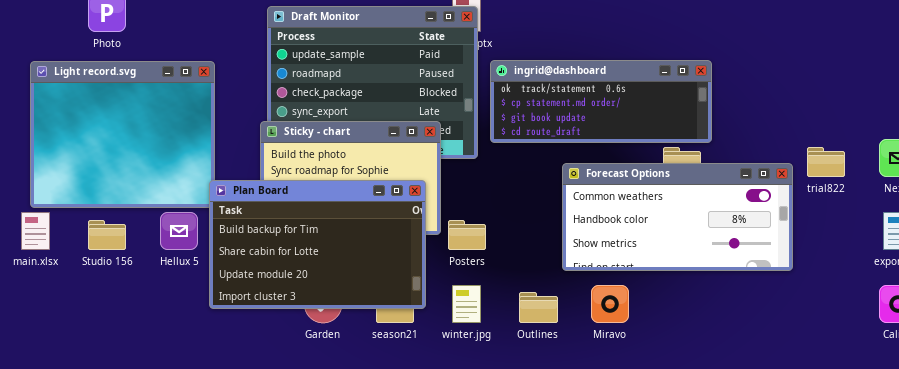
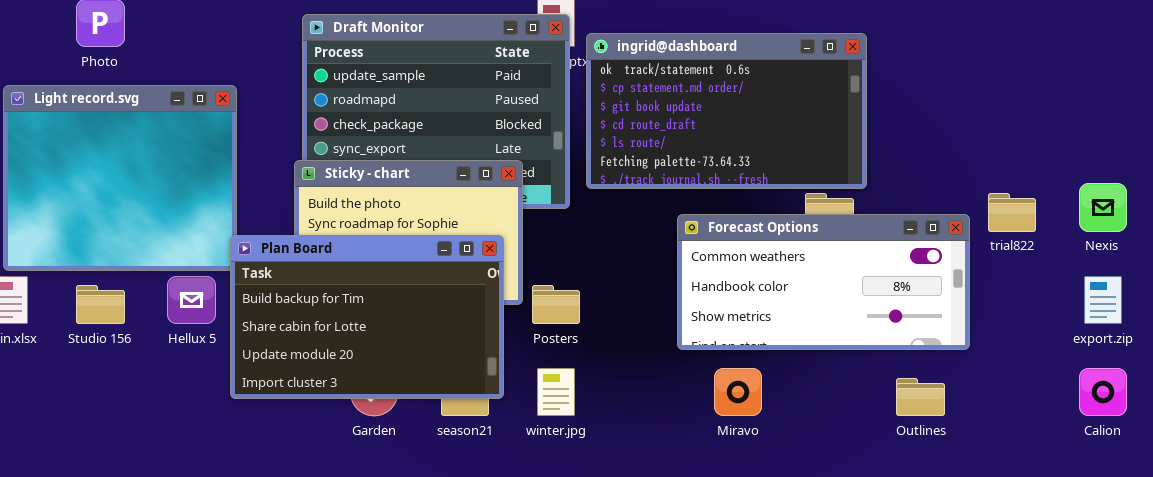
ingrid@dashboard: [490,60,712,143] -> [586,33,867,189], resized
Outlines: [519,292,558,323] -> [896,378,945,416], moved

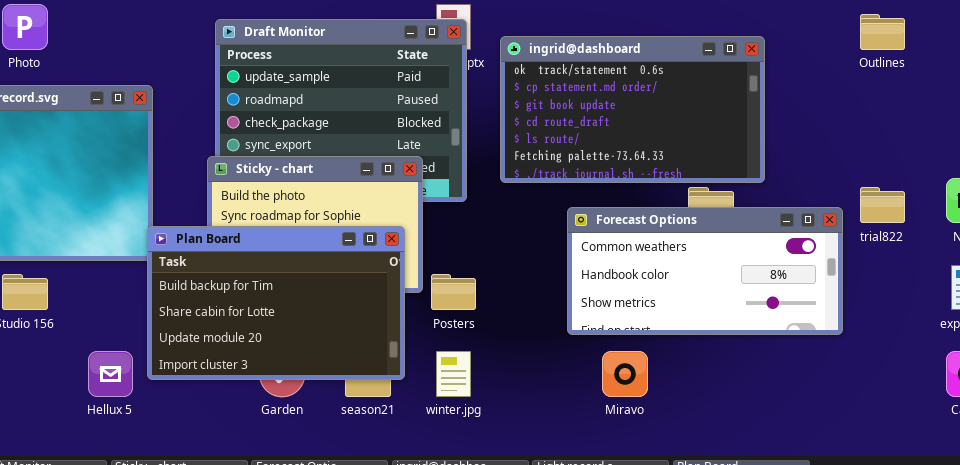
ingrid@dashboard: [586,33,867,189] -> [500,36,765,183], moved
Hellux 5: [167,276,216,324] -> [88,351,133,397], moved
Outlines: [896,378,945,416] -> [860,14,905,50], moved

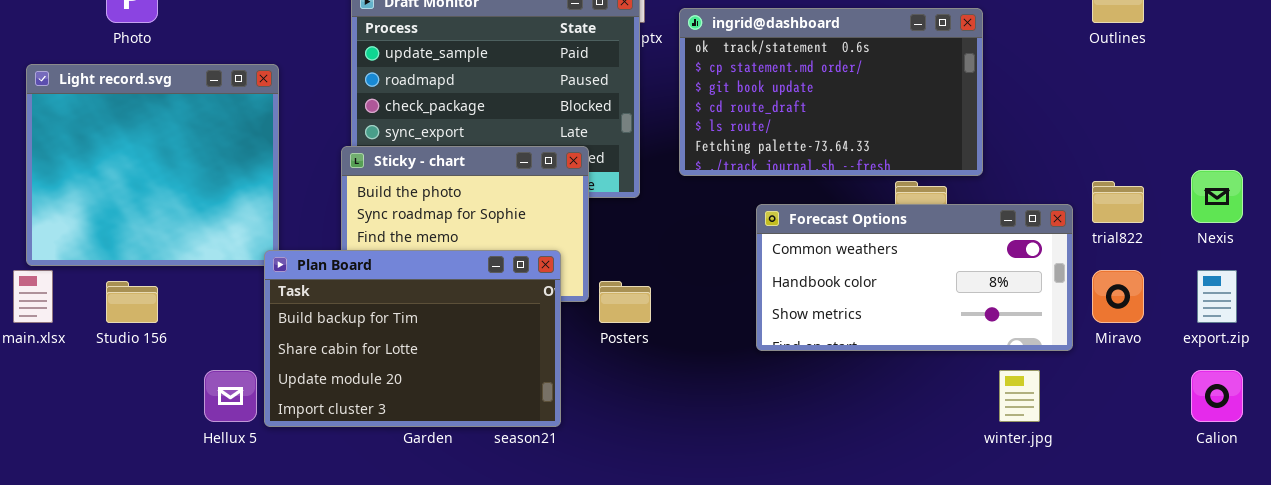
Plan Board: [147,226,405,380] -> [264,250,561,427], moved
winter.jpg: [436,351,471,397] -> [999,370,1040,422], moved
Miravo: [602,351,648,397] -> [1092,270,1144,323], moved

